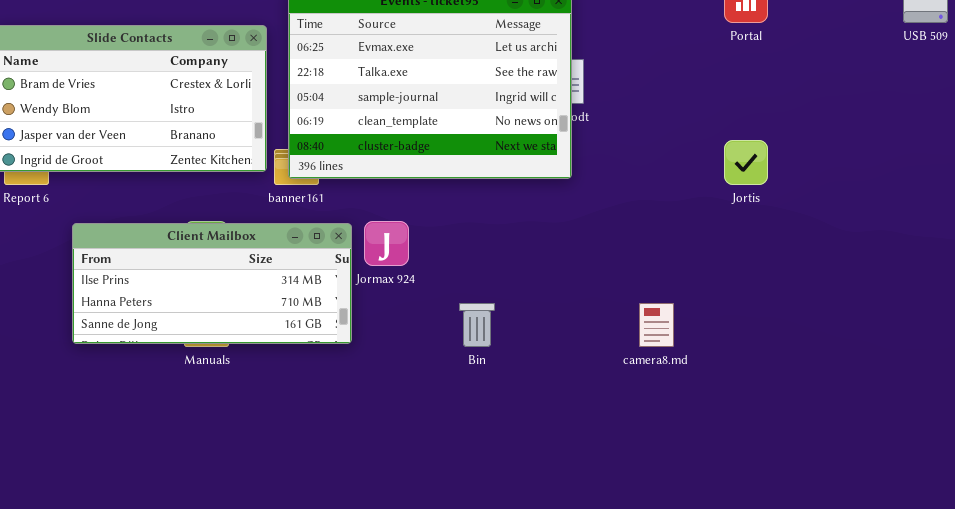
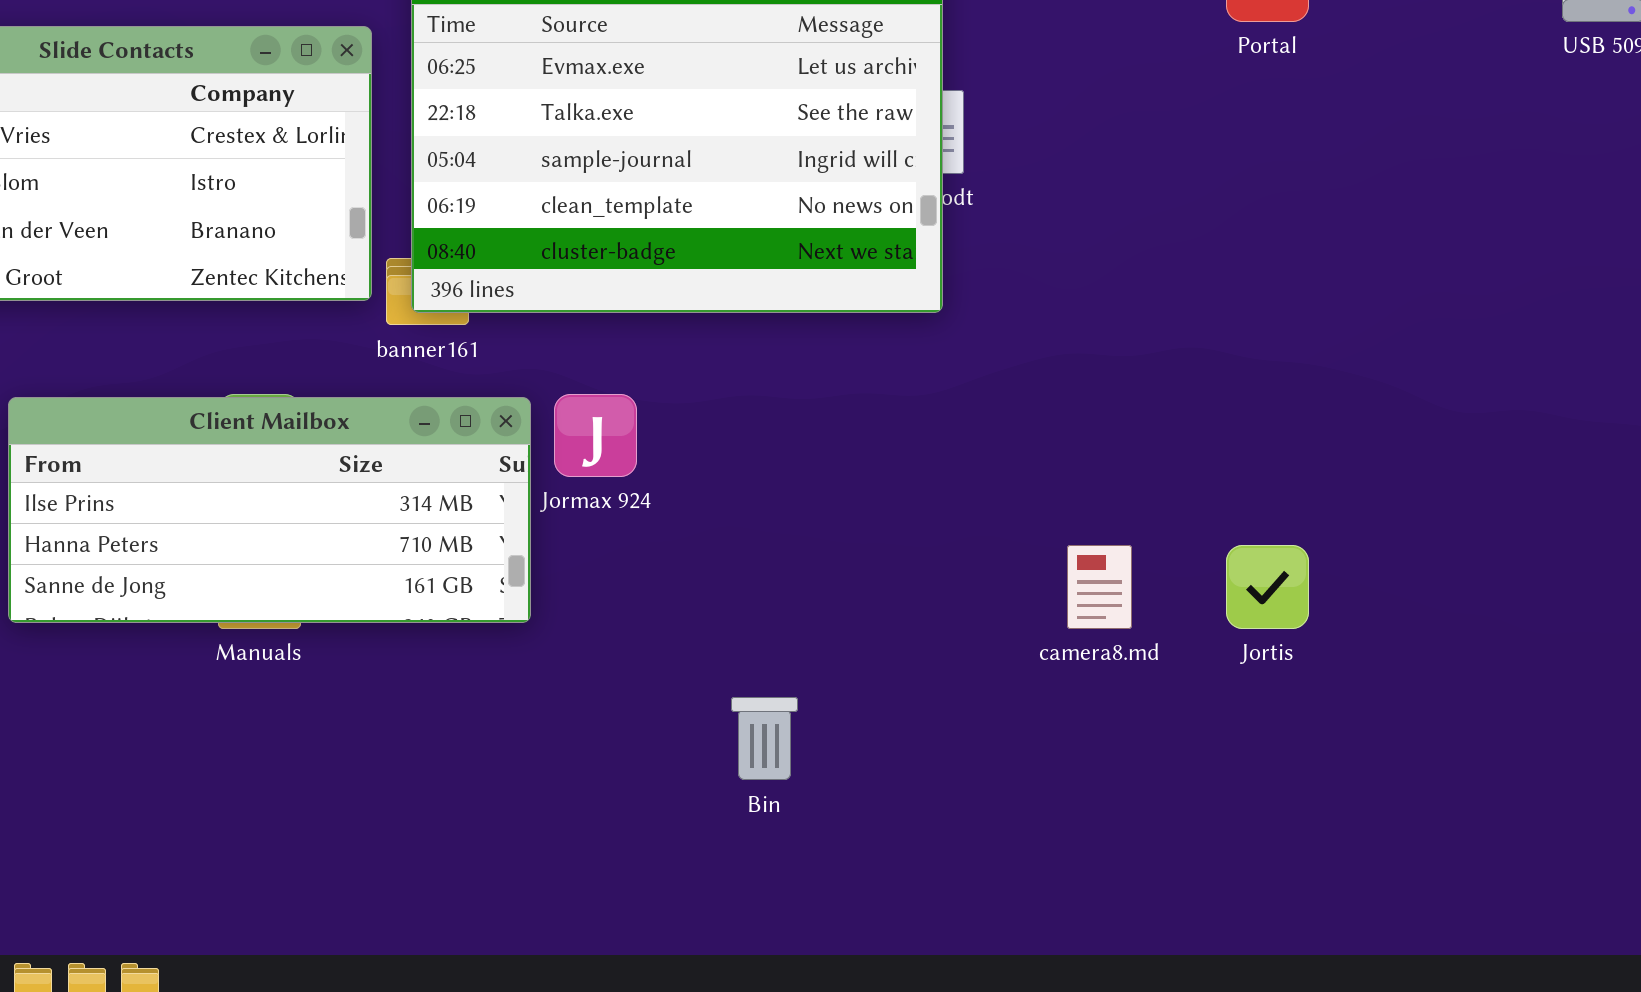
Jortis: [724,140,768,185] -> [1226,545,1309,629], moved
Bin: [459,303,495,347] -> [731,697,798,780], moved

